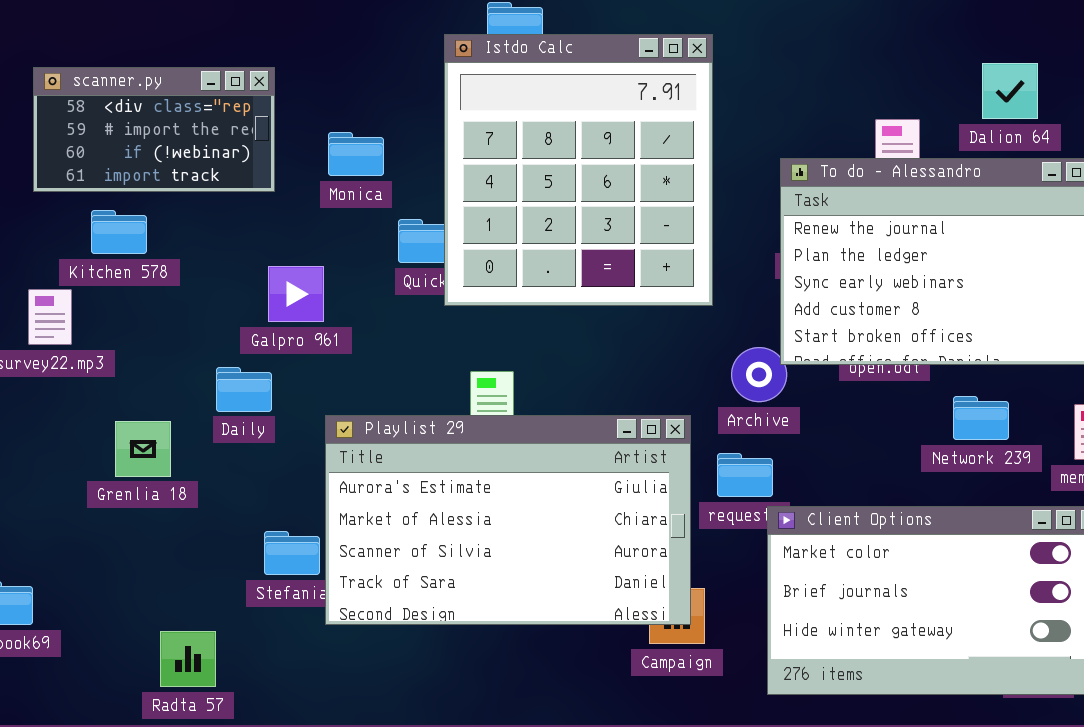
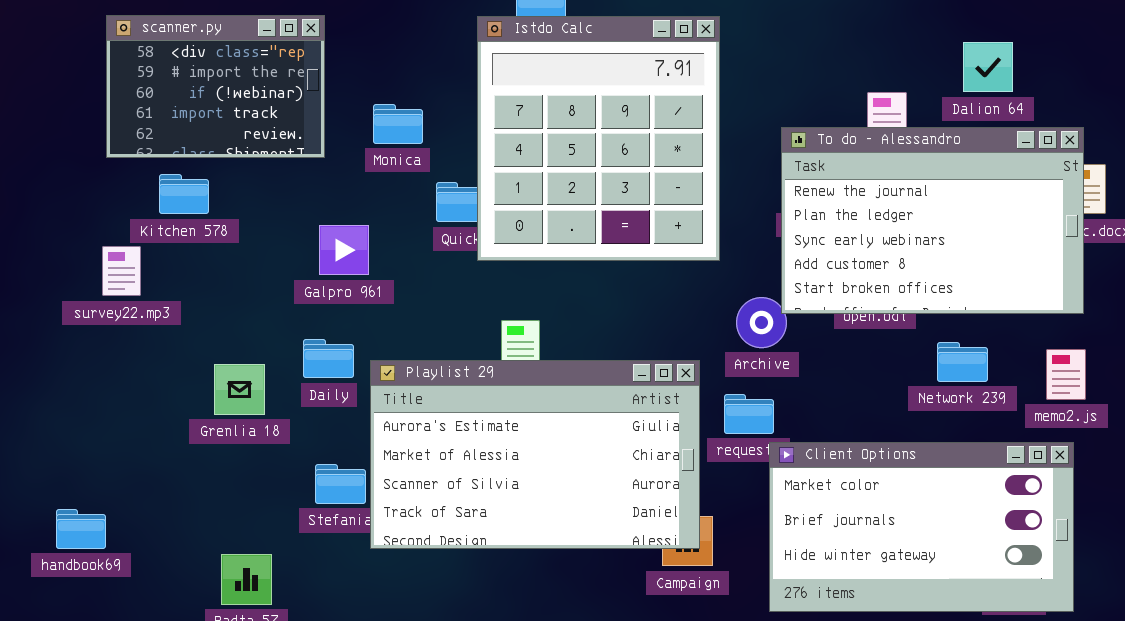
scanner.py: [33,67,275,192] -> [106,15,325,158], resized
Daily: [216,367,272,412] -> [303,339,354,378], moved
Grenlia 18: [115,421,171,477] -> [214,364,265,415], moved

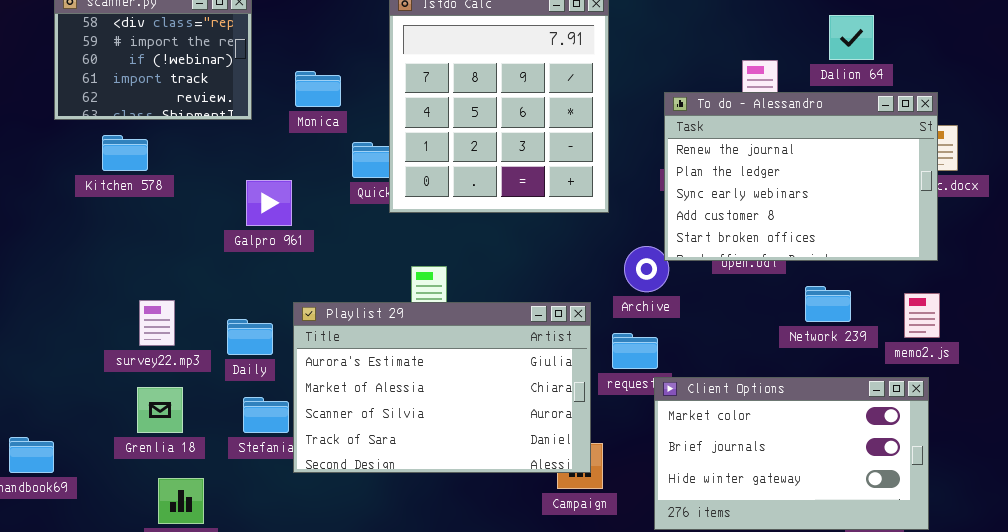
survey22.mp3: [102,246,141,296] -> [139,300,175,346], moved
Daily: [303,339,354,378] -> [227,319,273,355], moved
Grenlia 18: [214,364,265,415] -> [137,387,183,433], moved

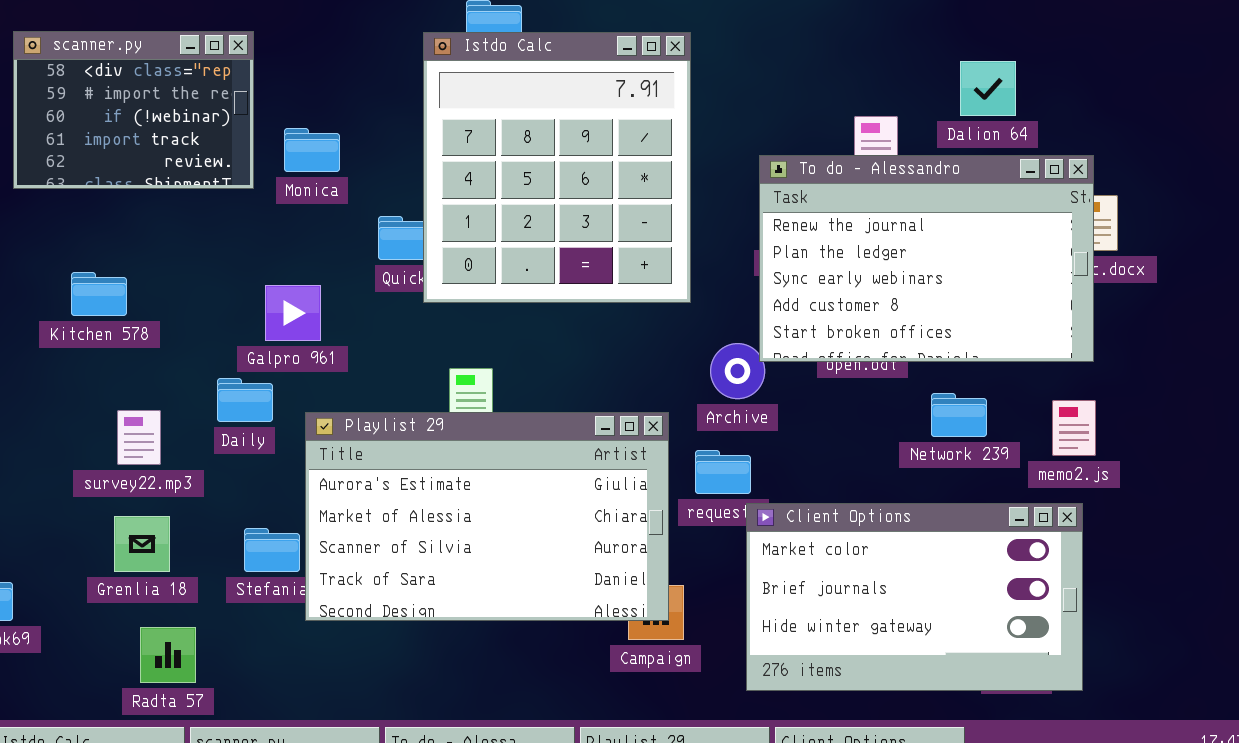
Monica: [295,71,341,107] -> [284,128,340,172], moved
Kitchen 578: [102,135,148,171] -> [71,272,127,316], moved
Galpro 961: [246,180,292,226] -> [265,285,321,341], moved
Daily: [227,319,273,355] -> [217,378,273,422], moved

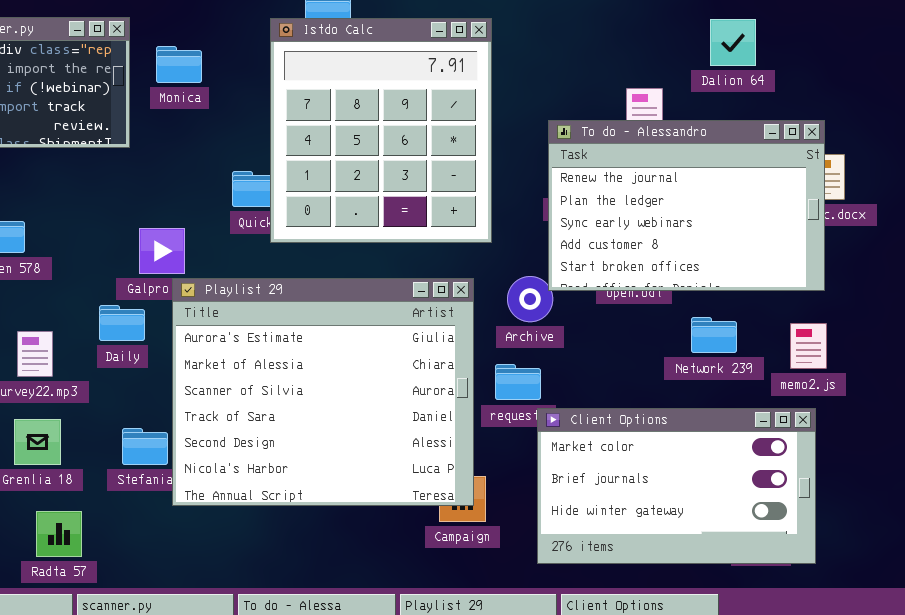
Dalion 64: [960,61,1016,116] -> [710,19,756,66], moved
Monica: [284,128,340,172] -> [156,46,202,83], moved
Playlist 29: [305,412,669,621] -> [172,278,474,506], resized

